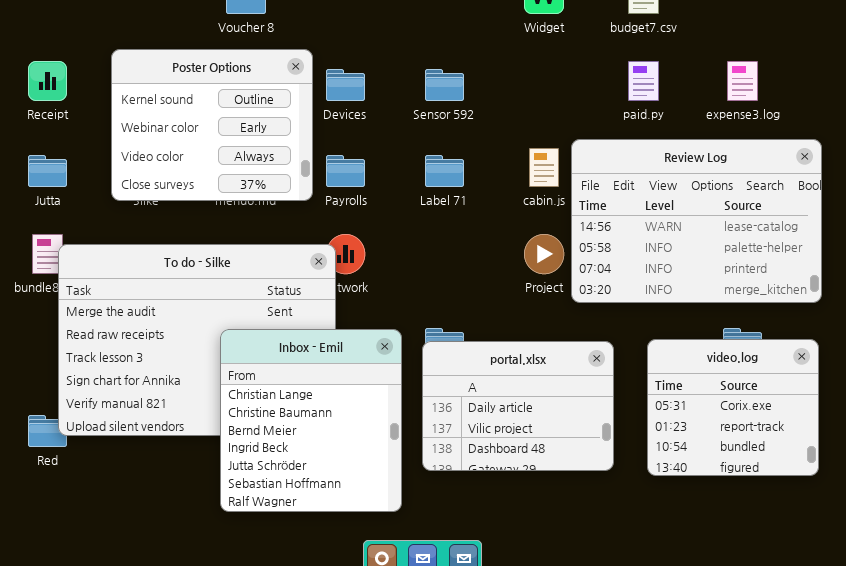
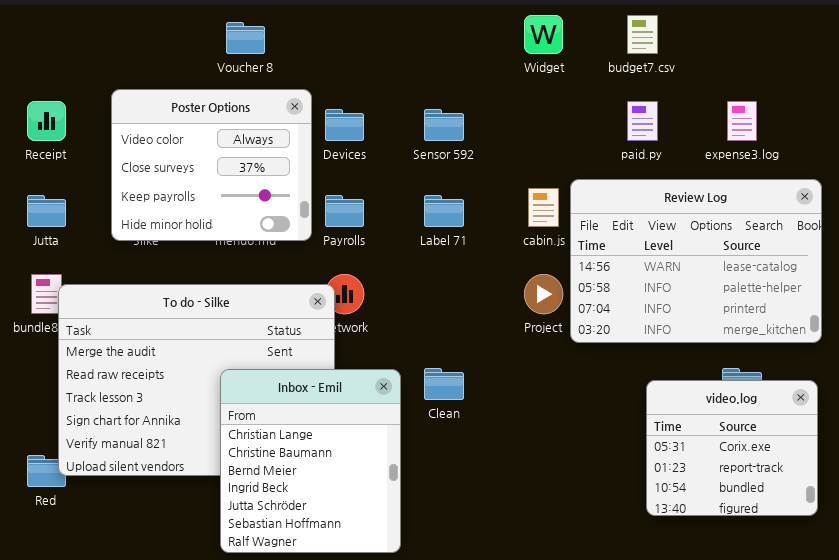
Poster Options: [111,49,313,201] -> [111,89,312,241], scrolled down 2 rows
portal.xlsx: [422,341,614,471] -> none, closed

